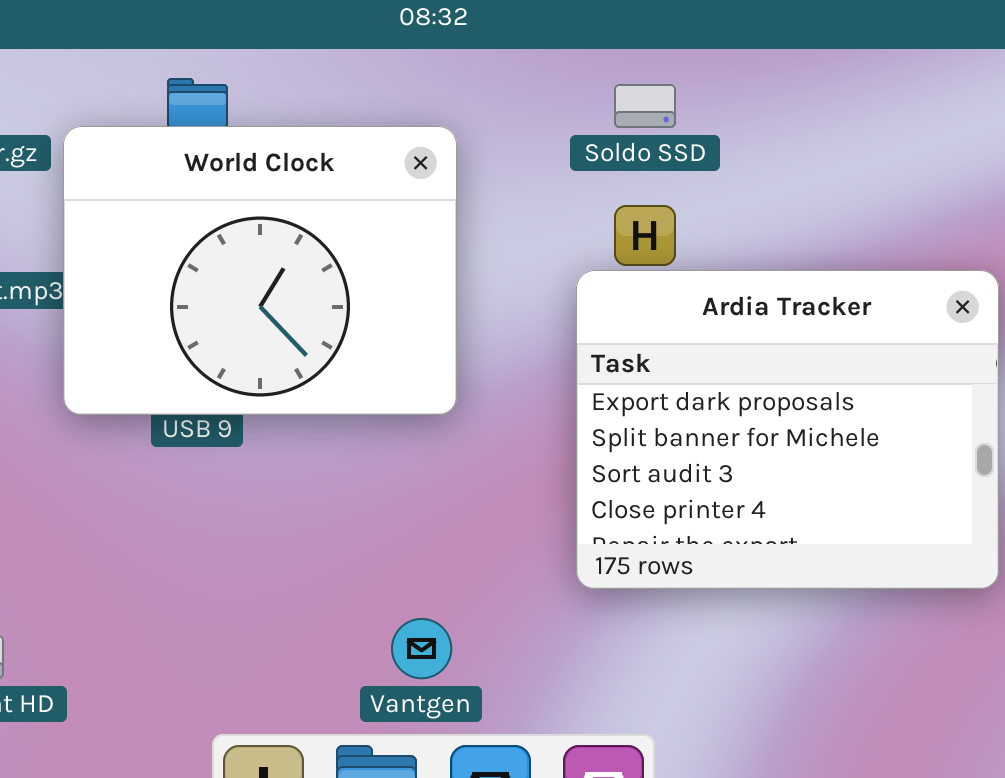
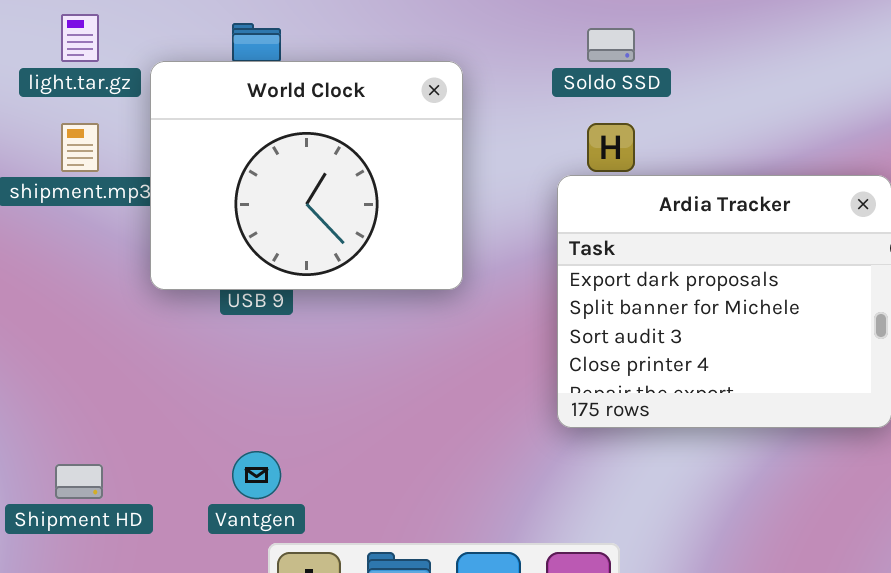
Vantgen: [391,618,452,679] -> [232,451,281,499], moved

